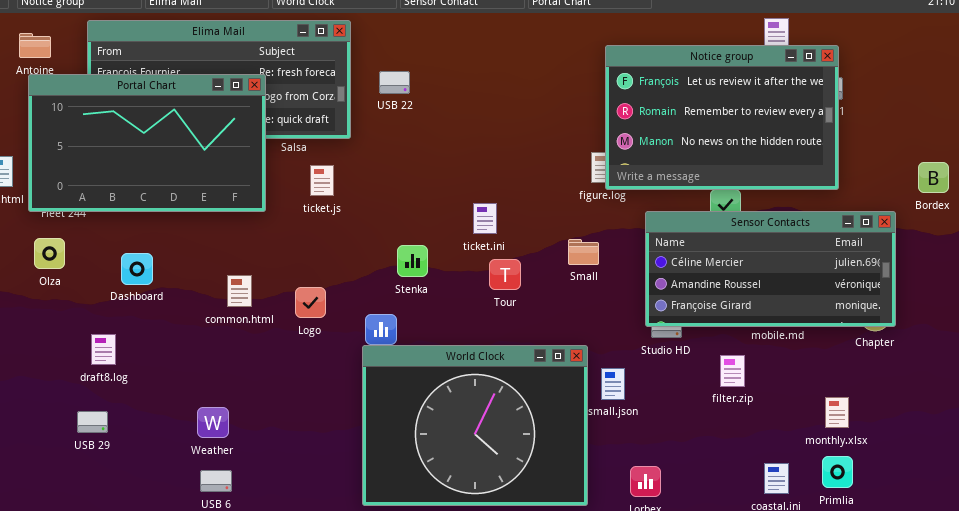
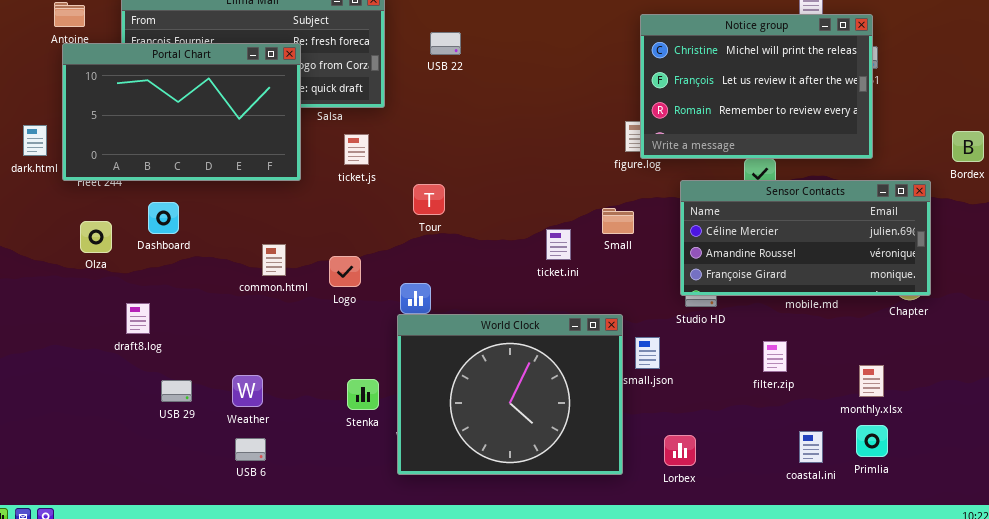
Notice group: [605,45,839,190] -> [640,14,873,159], scrolled up 1 row
USB 22: [379,71,410,94] -> [430,32,461,55], moved
ticket.ini: [473,203,497,234] -> [546,229,571,260], moved
Olza: [34,238,65,269] -> [80,221,112,253], moved
Stenka: [397,245,428,277] -> [347,379,379,410], moved
Dashboard: [121,253,153,285] -> [148,202,179,234], moved
Tour: [489,259,521,290] -> [413,184,445,215], moved
filter.zip: [720,355,745,387] -> [763,341,787,372], moved
USB 29: [77,411,108,433] -> [161,380,192,402], moved

